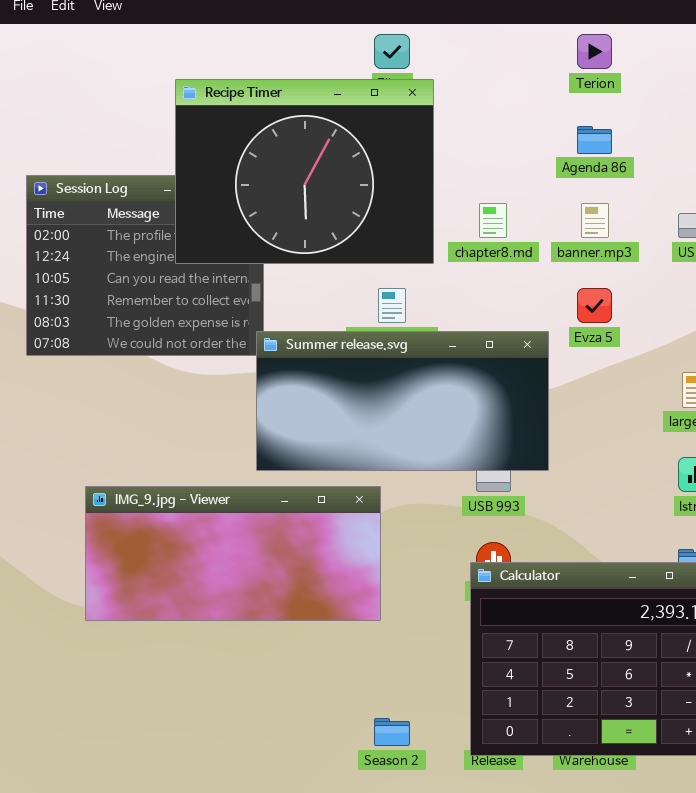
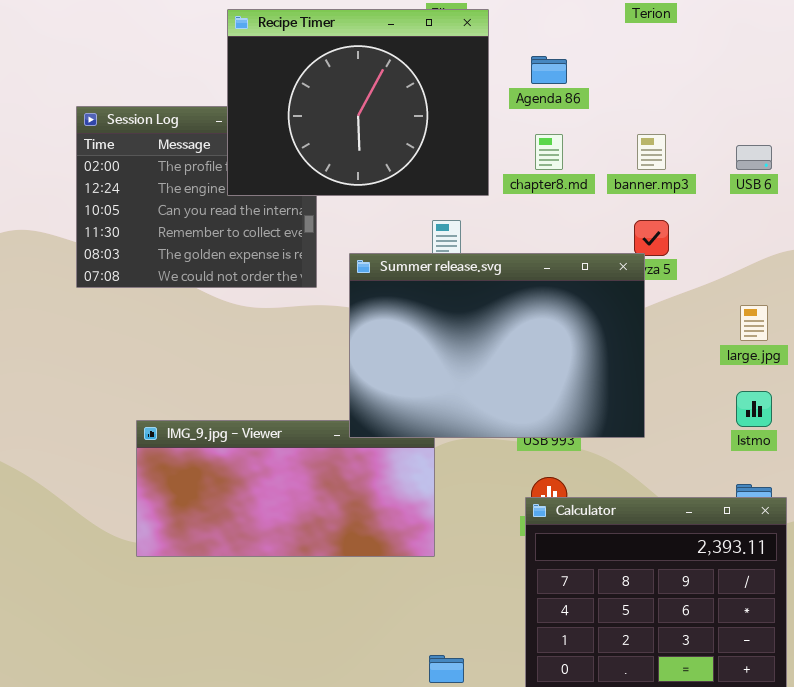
Agenda 86: [577,126,612,154] -> [531,56,567,84], moved
Summer release.svg: [256,331,549,471] -> [349,253,645,438], moved, resized

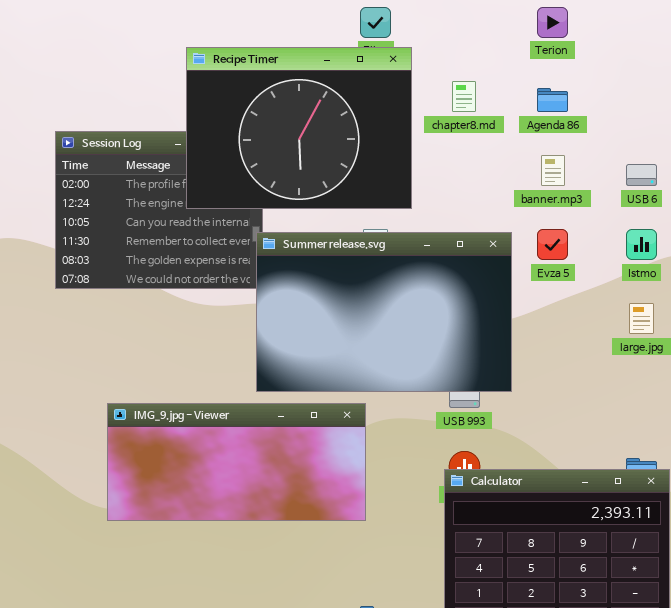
Agenda 86: [531,56,567,84] -> [537,88,568,112], moved
chapter8.md: [535,134,563,170] -> [452,81,476,112], moved
Summer release.svg: [349,253,645,438] -> [256,232,512,392], moved
Istmo: [736,391,772,427] -> [626,229,657,260], moved

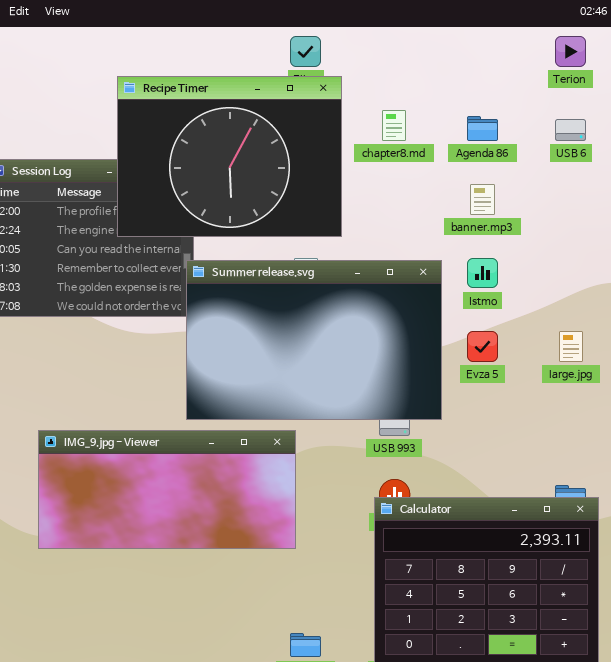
Terion: [537,7,568,38] -> [555,36,586,67], moved
USB 6: [626,164,657,186] -> [555,119,586,141], moved
Evza 5: [537,229,568,260] -> [467,331,498,362], moved
Istmo: [626,229,657,260] -> [467,258,498,288], moved

